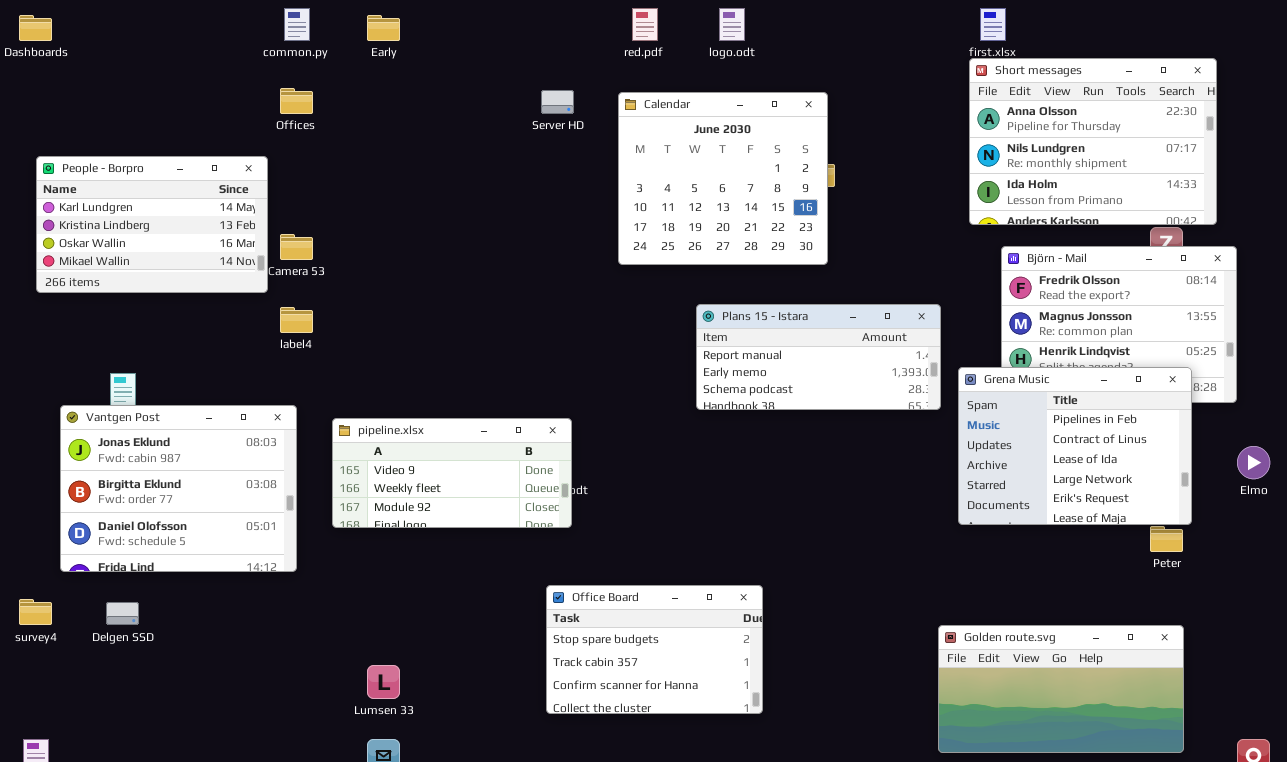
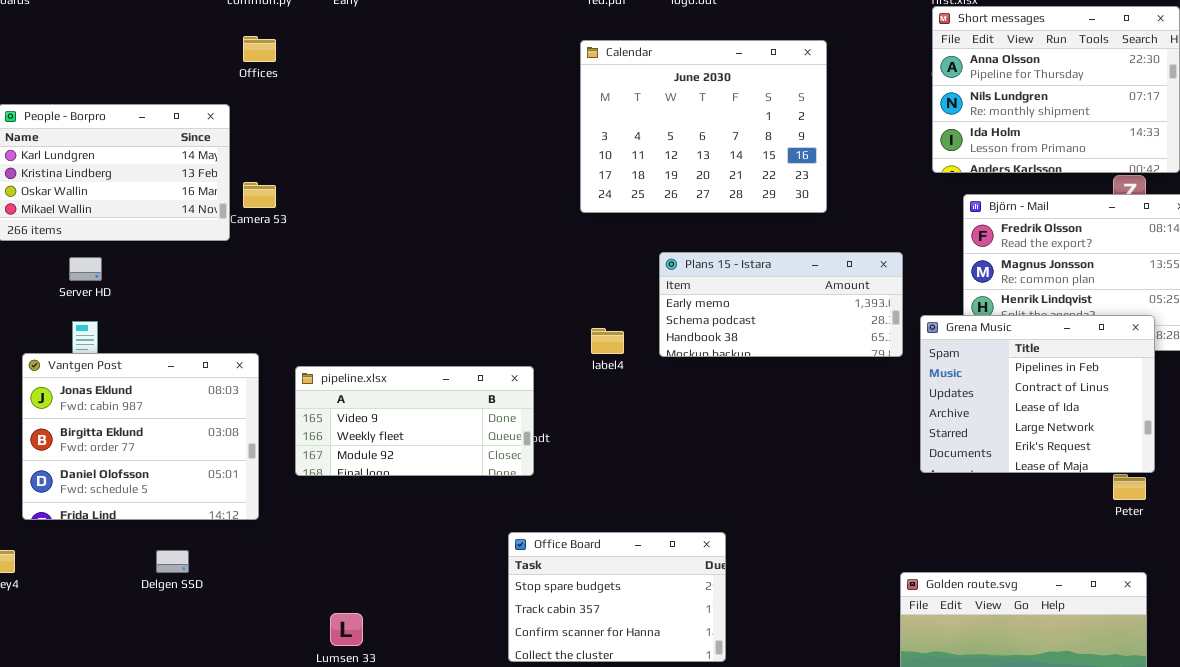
Server HD: [541,90,574,114] -> [69,257,102,281], moved
Calendar: [618,92,828,265] -> [580,40,827,213], resized
Plans 15 - Istara: [696,304,941,410] -> [659,252,903,357], scrolled down 1 row
label4: [280,307,313,333] -> [591,328,624,354], moved
Delgen SSD: [106,602,139,625] -> [156,550,189,573], moved

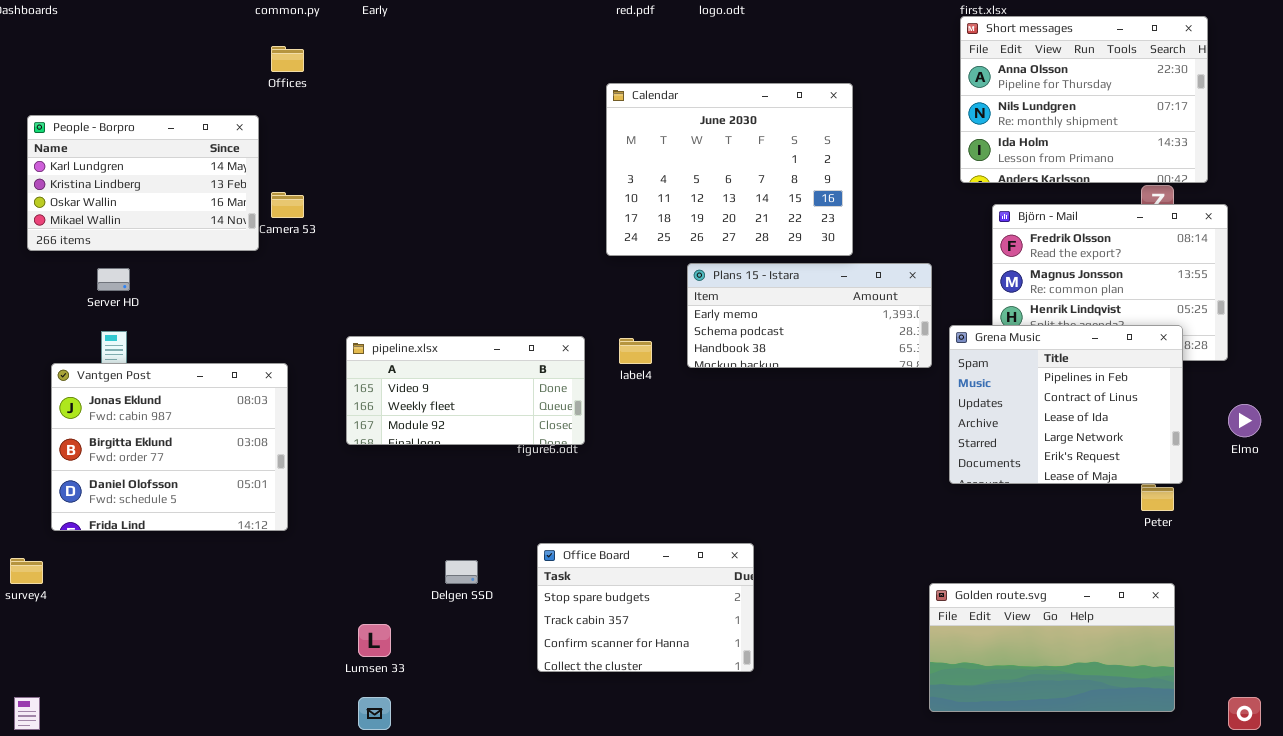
Calendar: [580,40,827,213] -> [606,83,853,256], moved
pipeline.xlsx: [295,366,534,476] -> [346,336,585,445], moved
Delgen SSD: [156,550,189,573] -> [445,560,478,584], moved

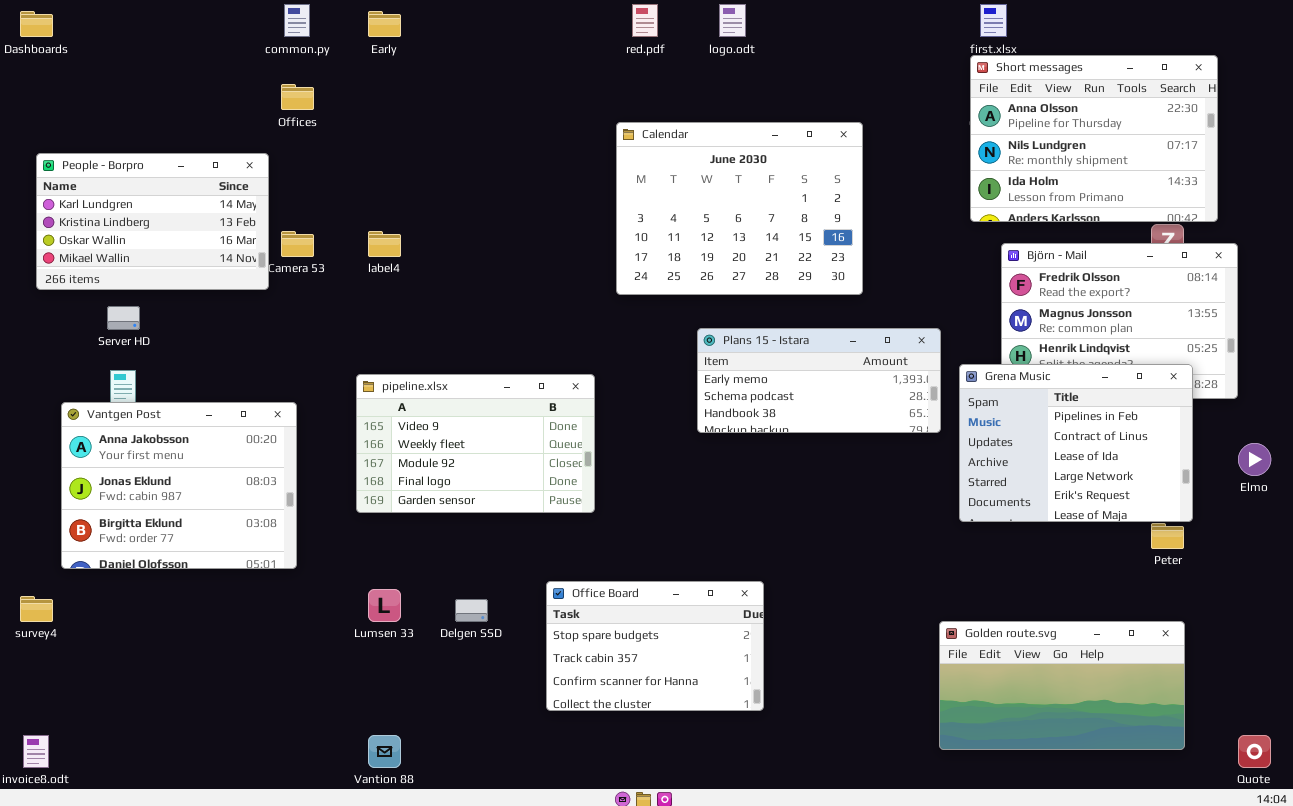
Plans 15 - Istara: [687,263,932,368] -> [697,328,941,433], moved
pipeline.xlsx: [346,336,585,445] -> [356,374,595,513], resized
label4: [619,338,652,364] -> [368,231,401,257], moved
Vantgen Post: [51,363,288,531] -> [61,402,297,569], scrolled up 1 row
Lumsen 33: [358,624,391,657] -> [368,589,401,622], moved

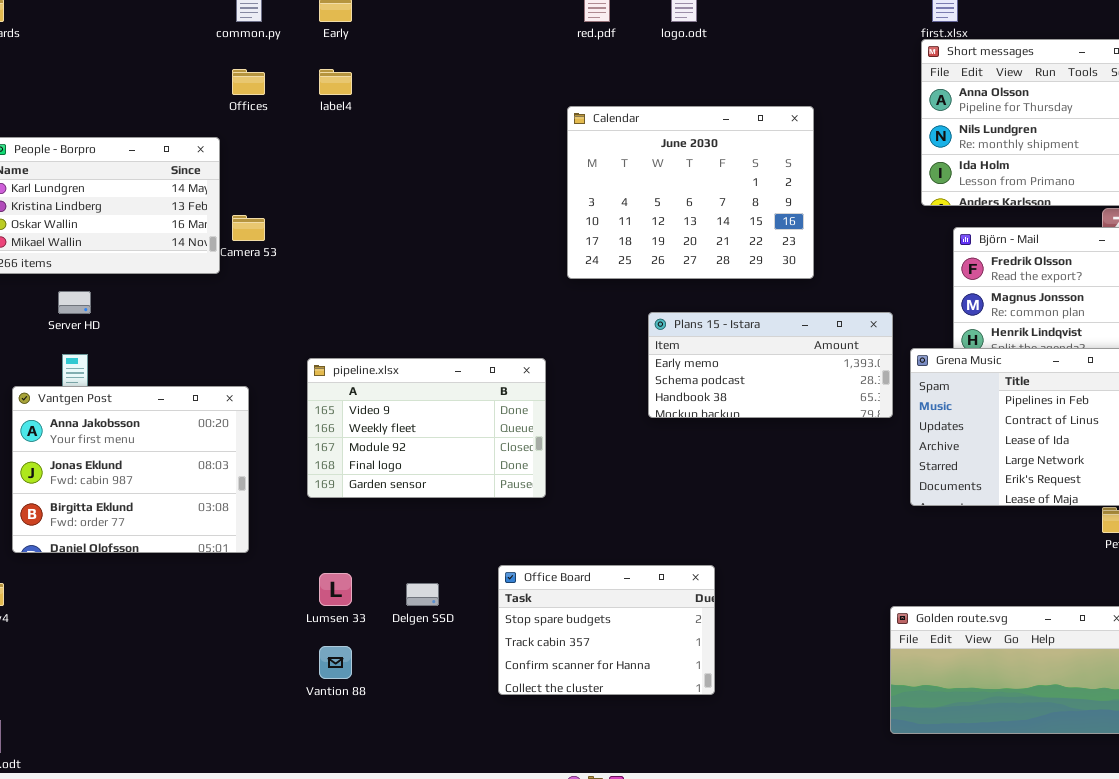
label4: [368,231,401,257] -> [319,69,352,95], moved
Vantion 88: [368,735,401,768] -> [319,646,352,679], moved

